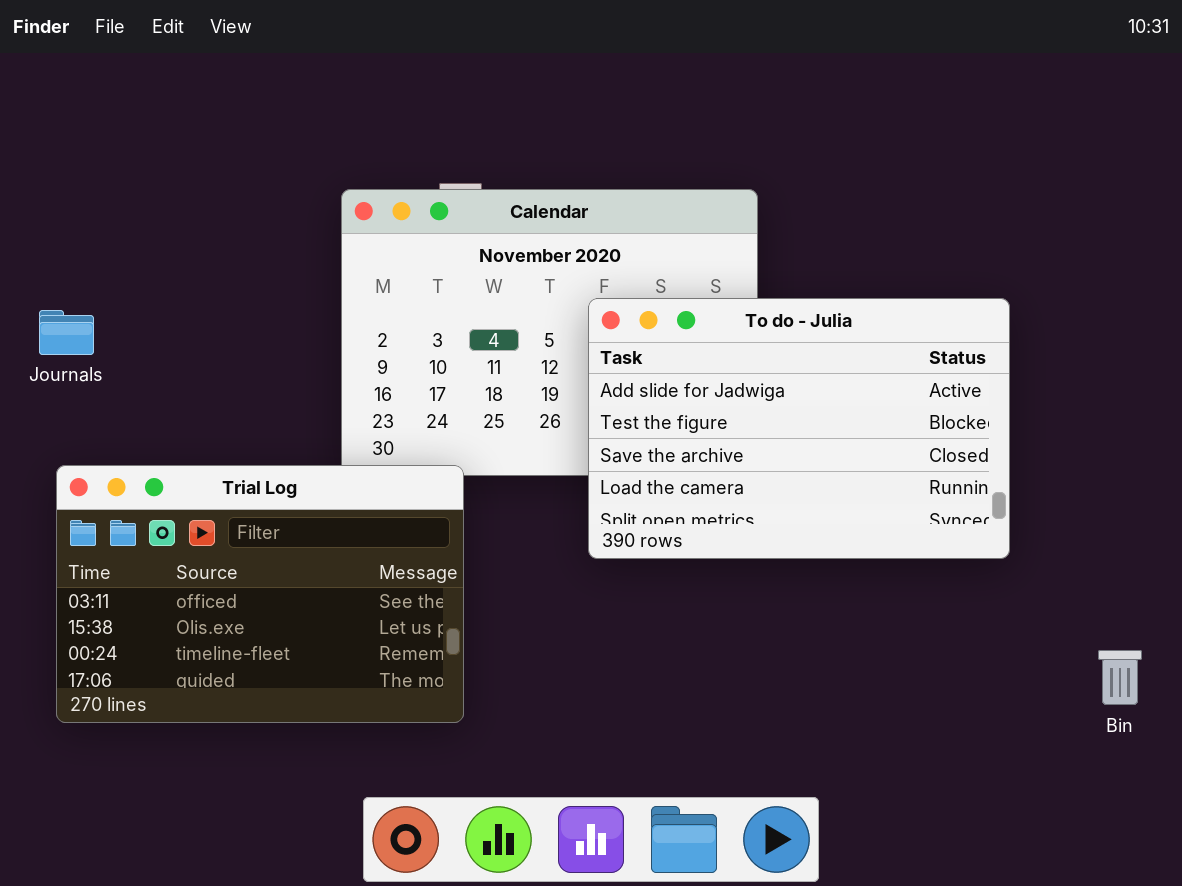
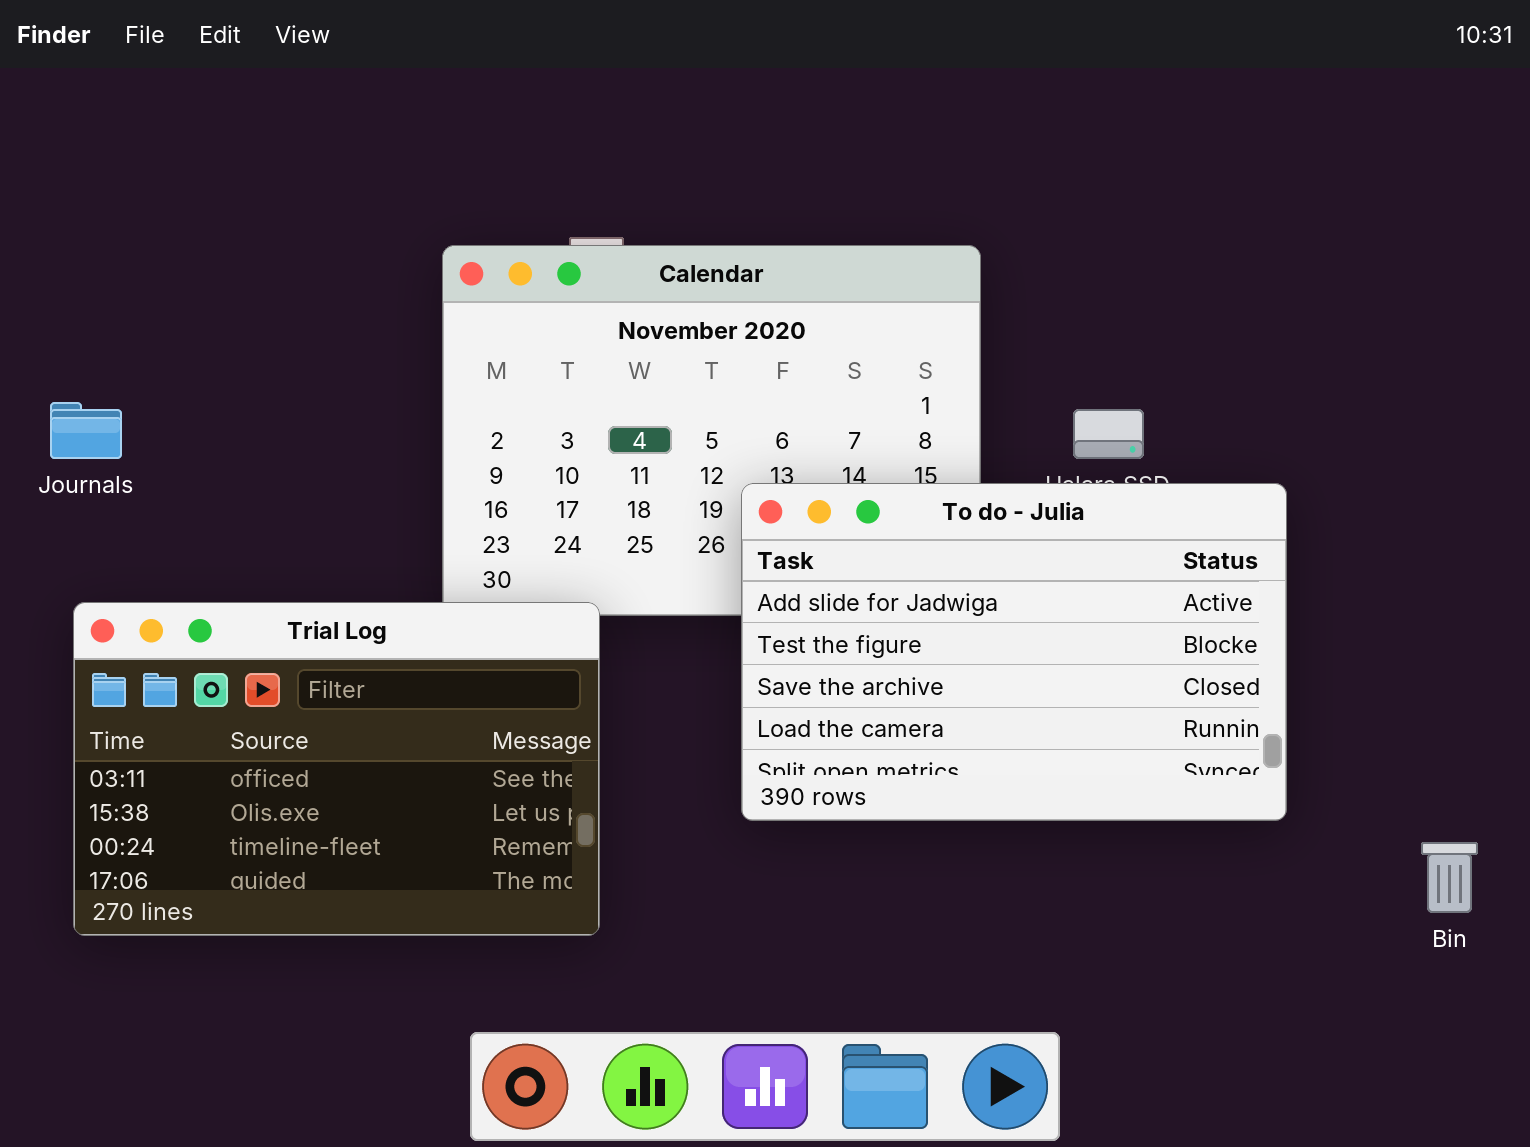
To do - Julia: [588,298,1010,559] -> [741,483,1287,821], moved

